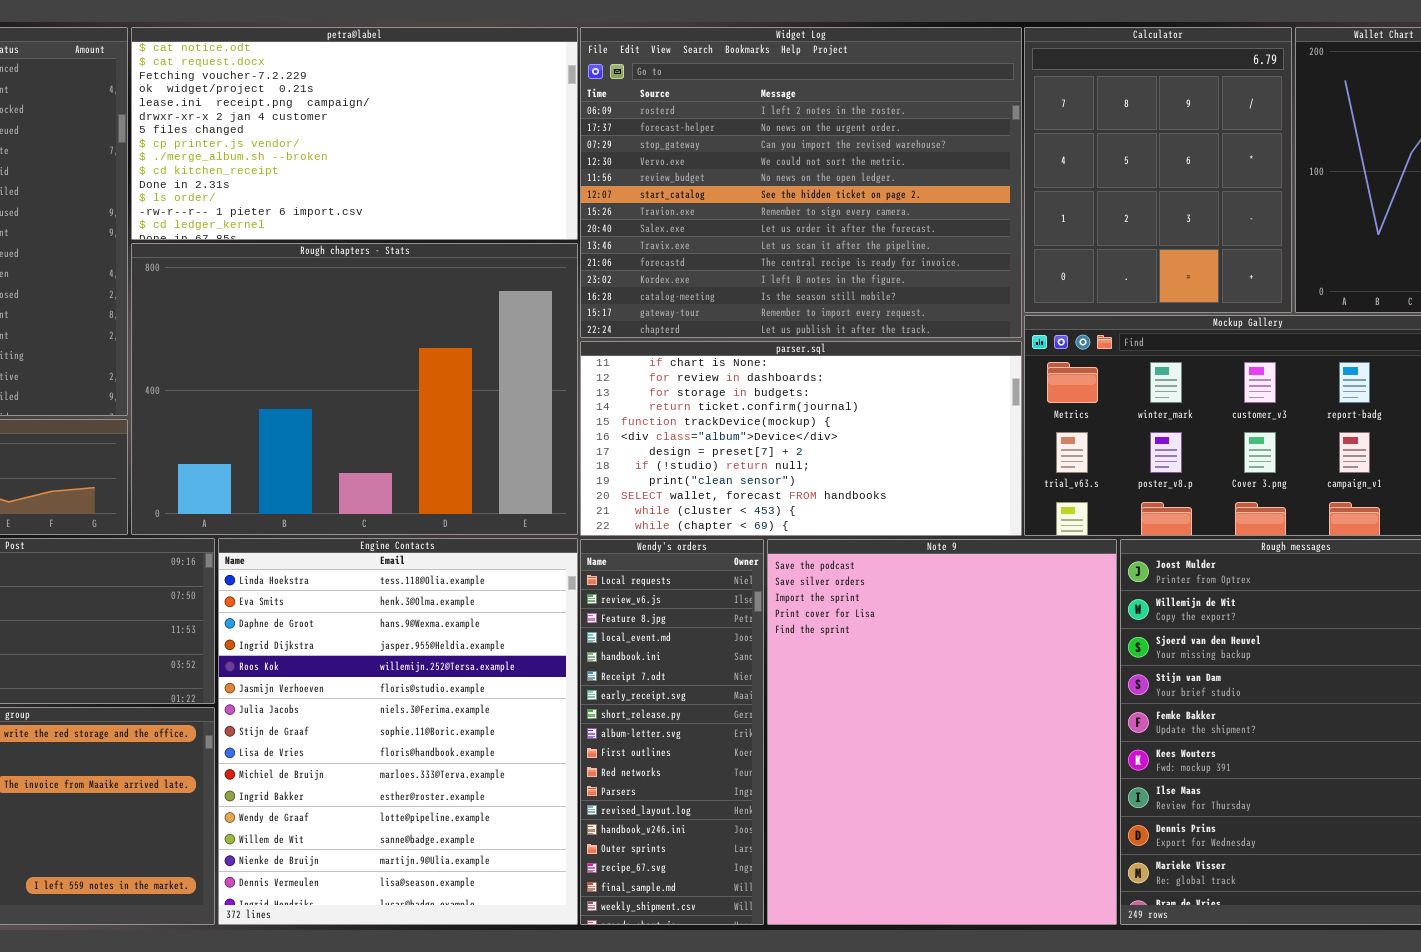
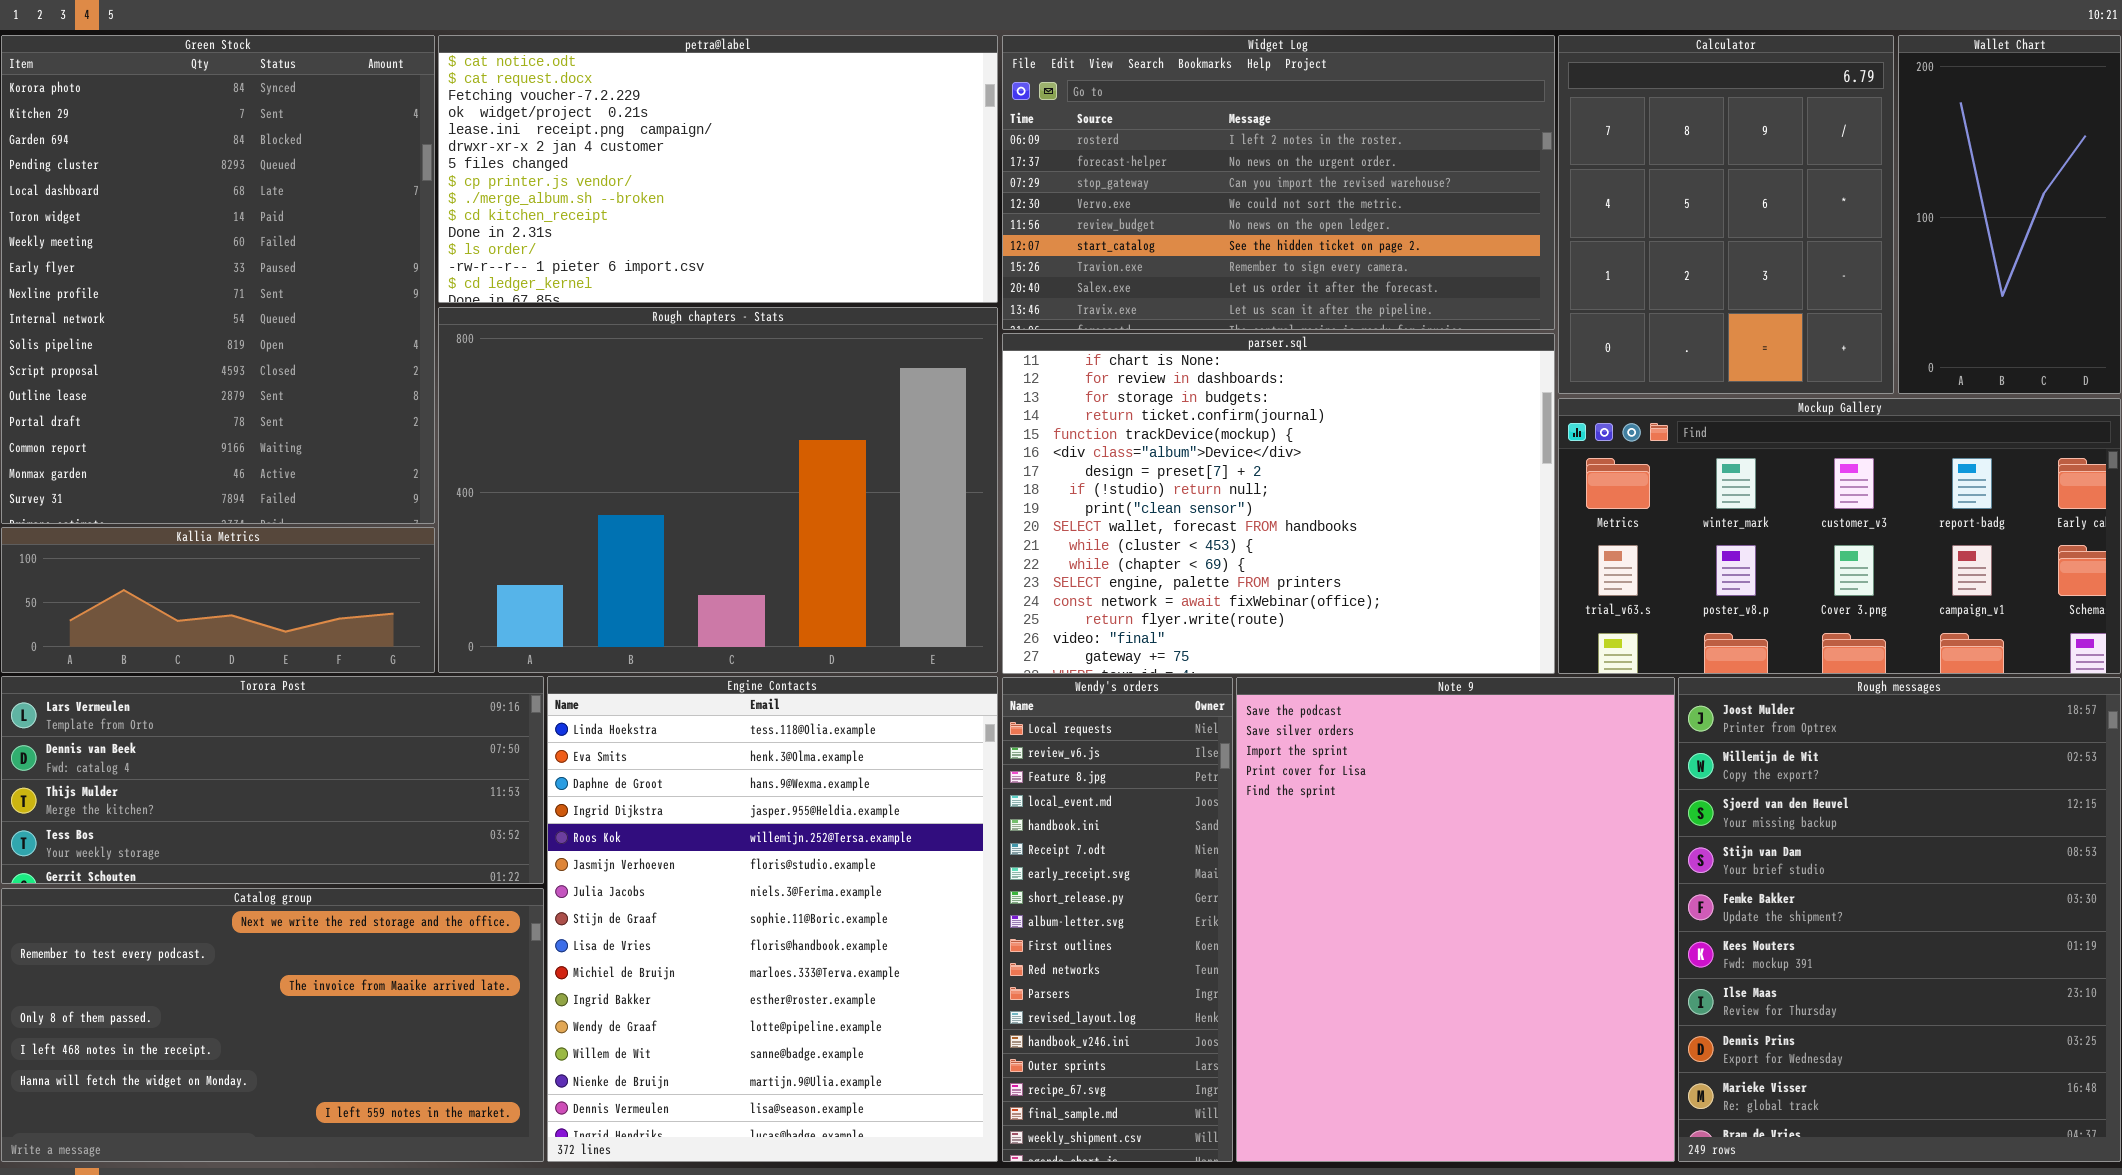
Widget Log: [580,27,1022,338] -> [1002,35,1555,330], resized
parser.sql: [580,341,1022,536] -> [1002,333,1555,674], resized

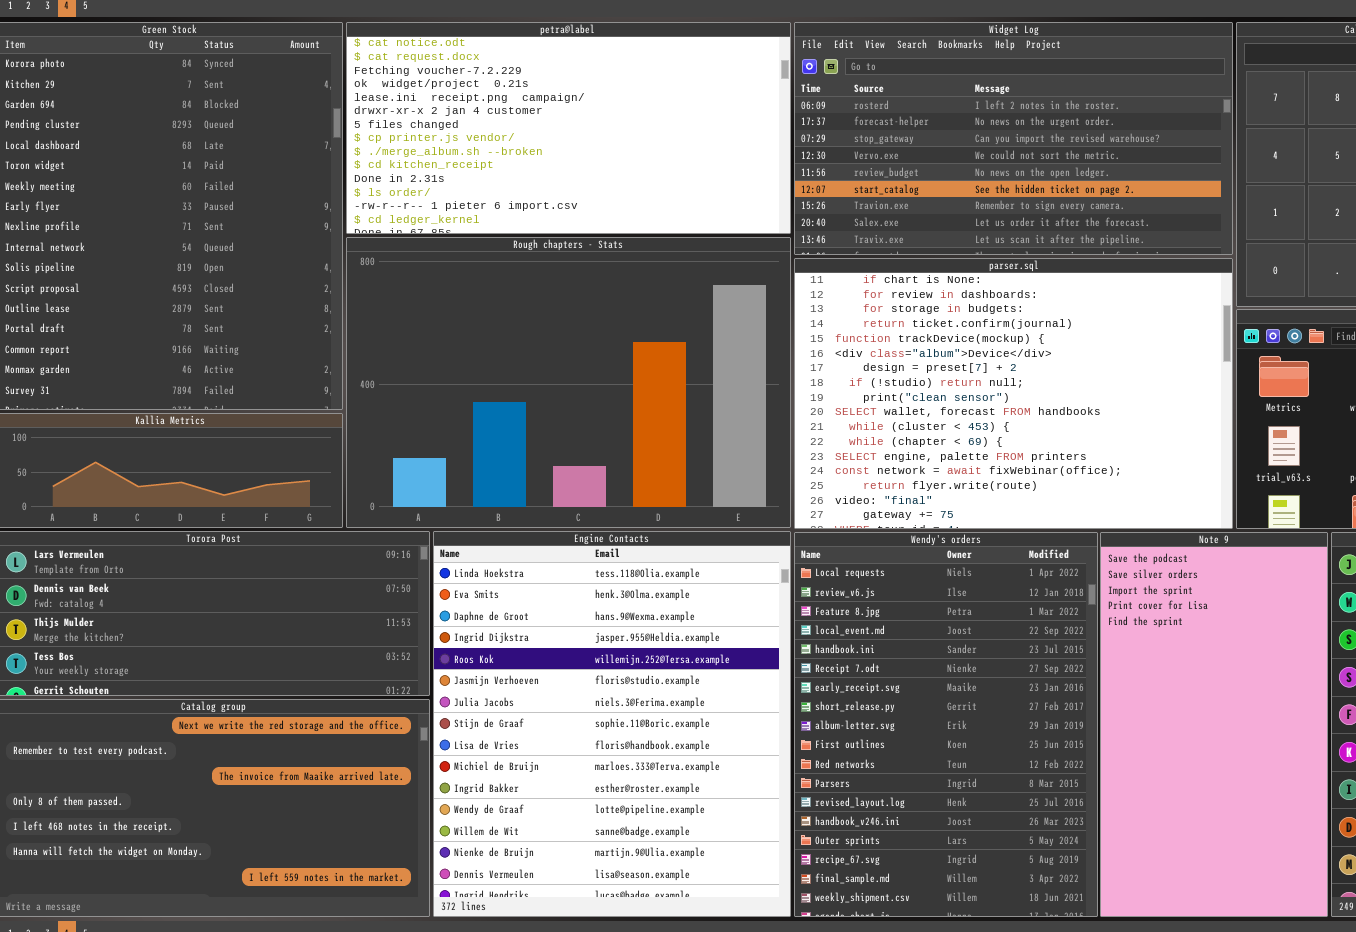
Wendy's orders: [1002,677,1233,1162] -> [794,532,1098,917], resized
Note 9: [1236,677,1675,1162] -> [1100,532,1328,917], resized

